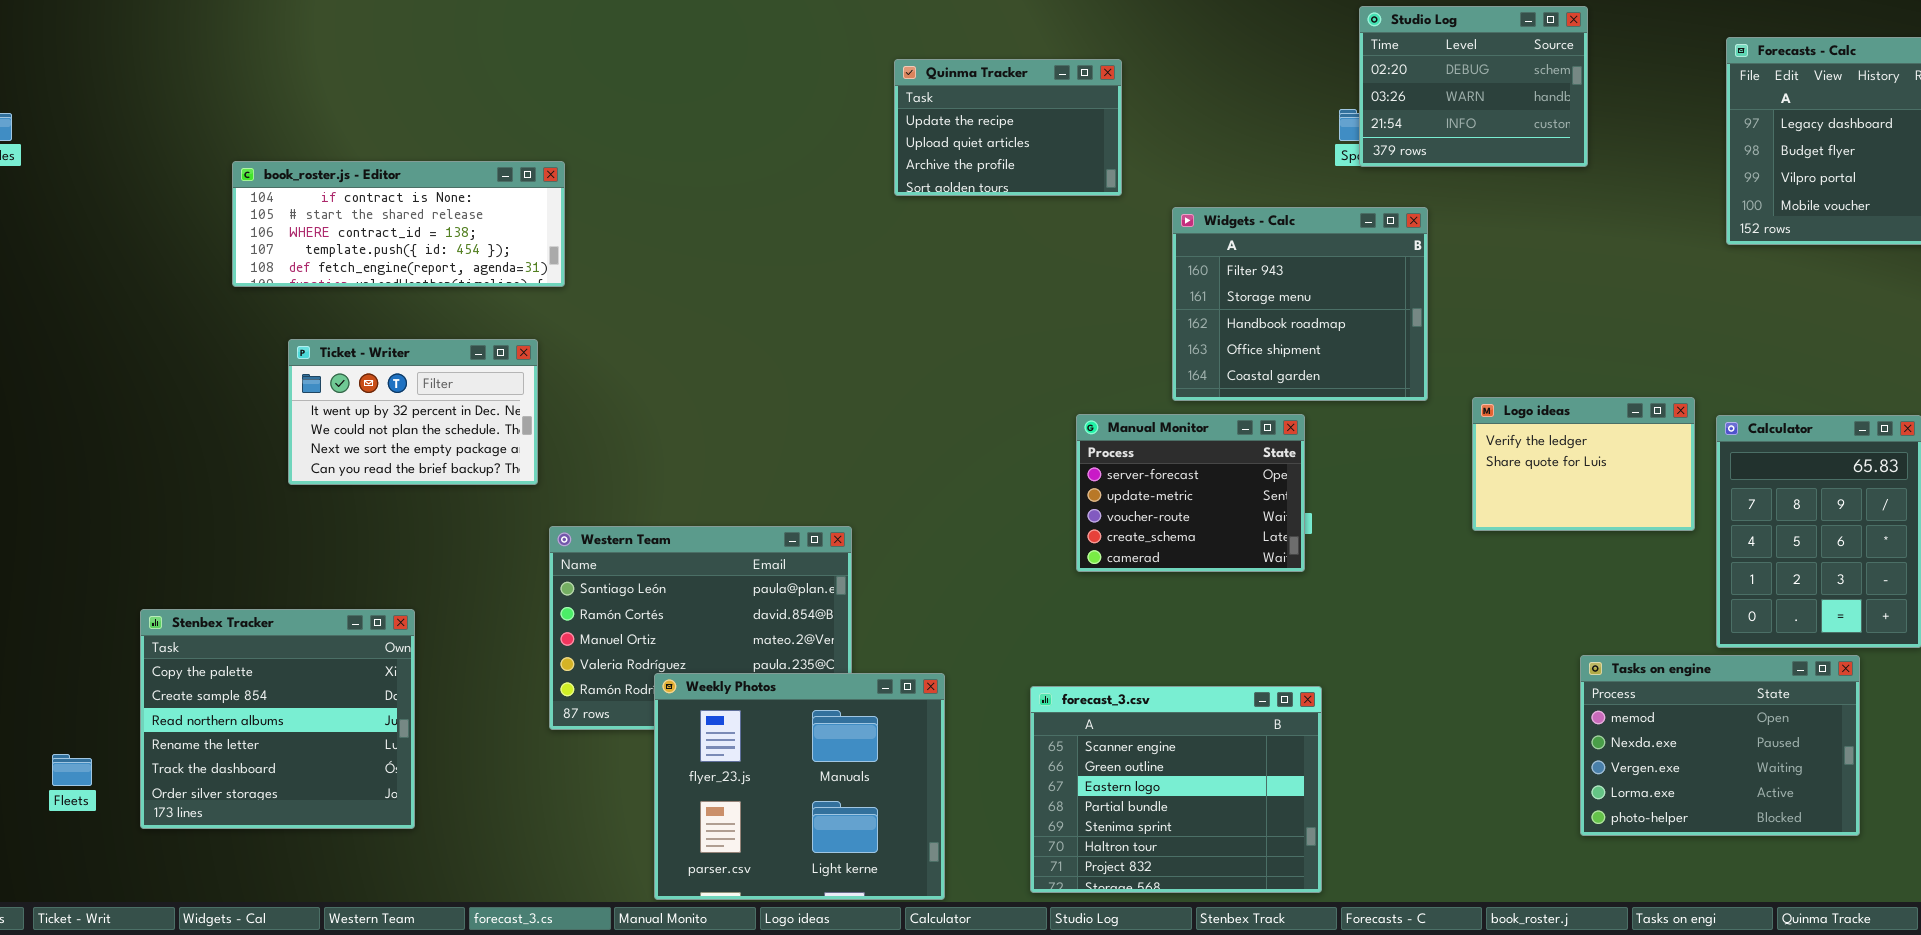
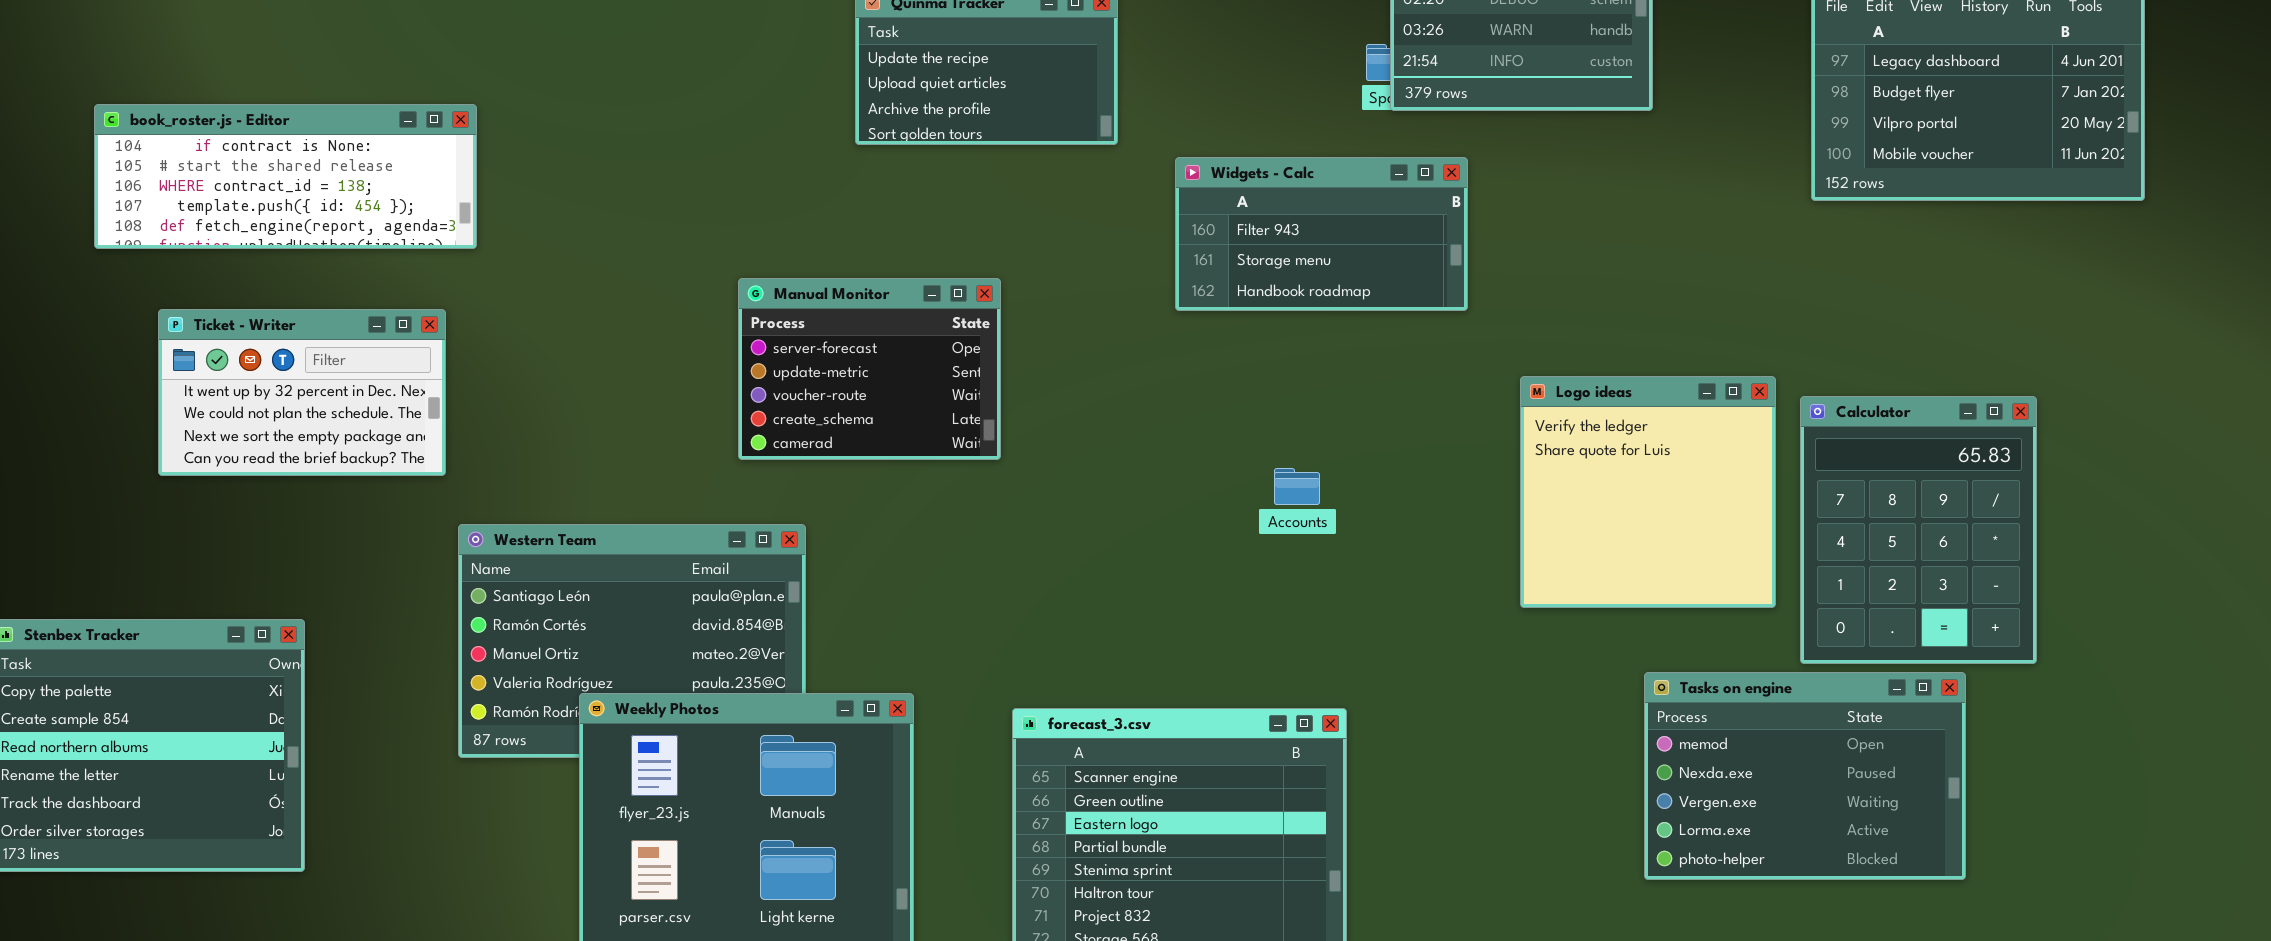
Widgets - Calc: [1172,207,1428,401] -> [1175,157,1468,311], resized
Logo ideas: [1472,397,1695,531] -> [1520,376,1776,608], resized
Manual Monitor: [1076,414,1305,572] -> [738,278,1001,460], moved

